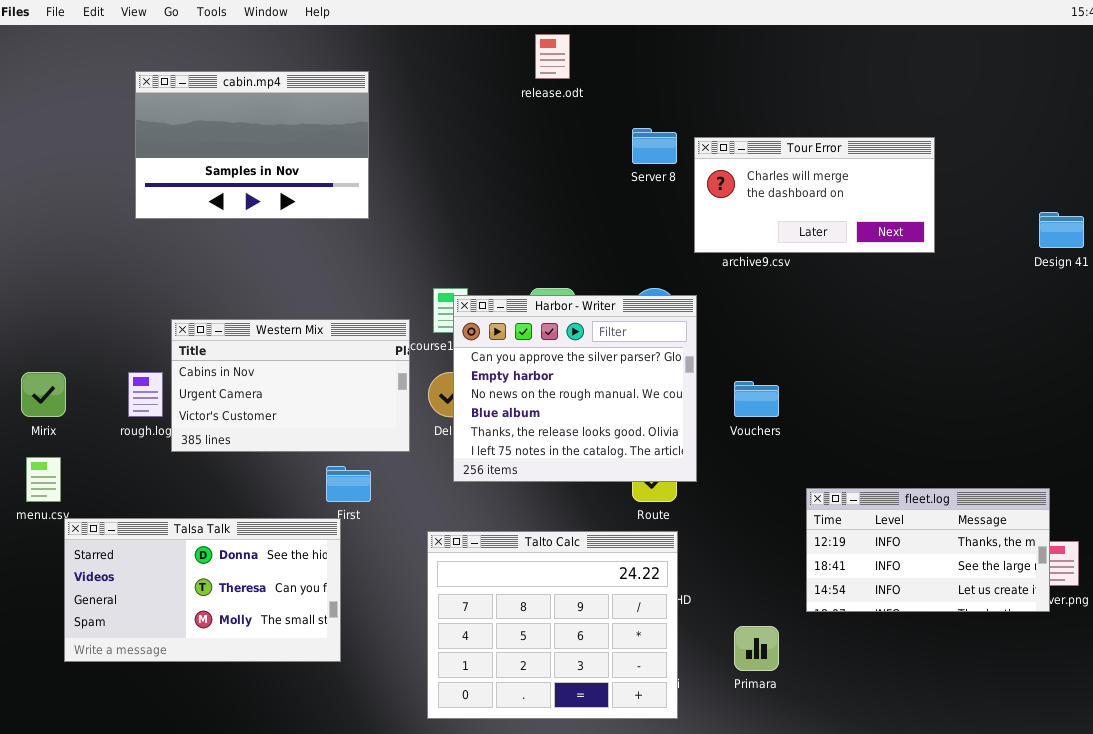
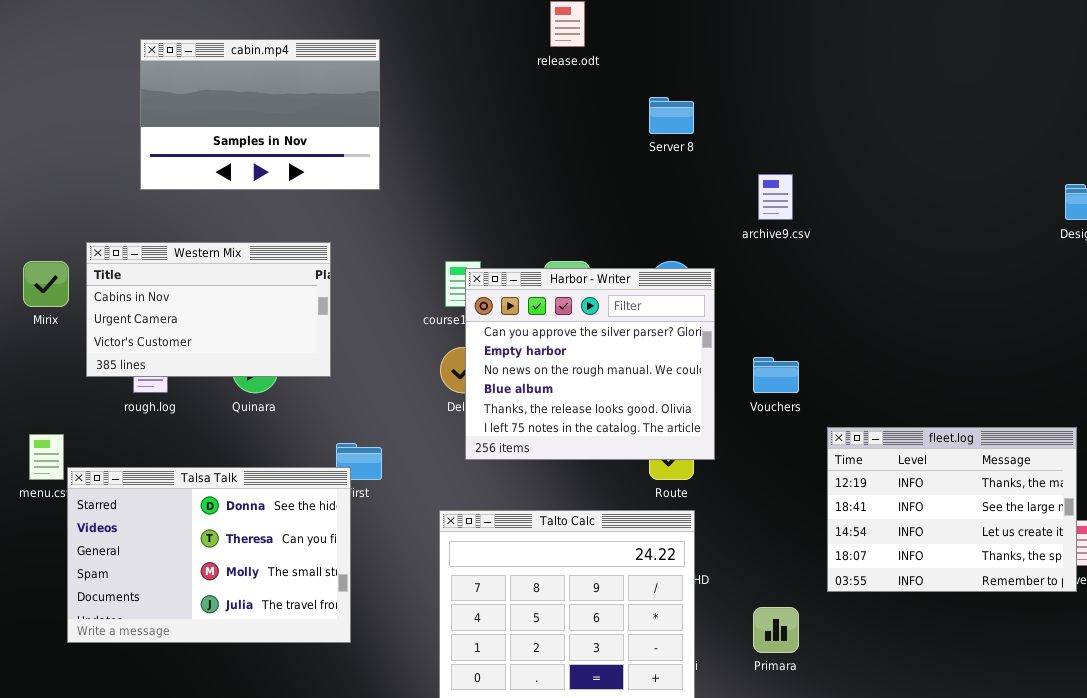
Tour Error: [694,137,935,253] -> none, closed
Western Mix: [171,319,410,452] -> [86,242,331,377], moved
Mirix: [21,372,66,417] -> [23,261,69,307], moved
fleet.log: [806,488,1050,612] -> [827,427,1077,592], resized
Talsa Talk: [64,518,341,662] -> [67,467,351,643], resized

